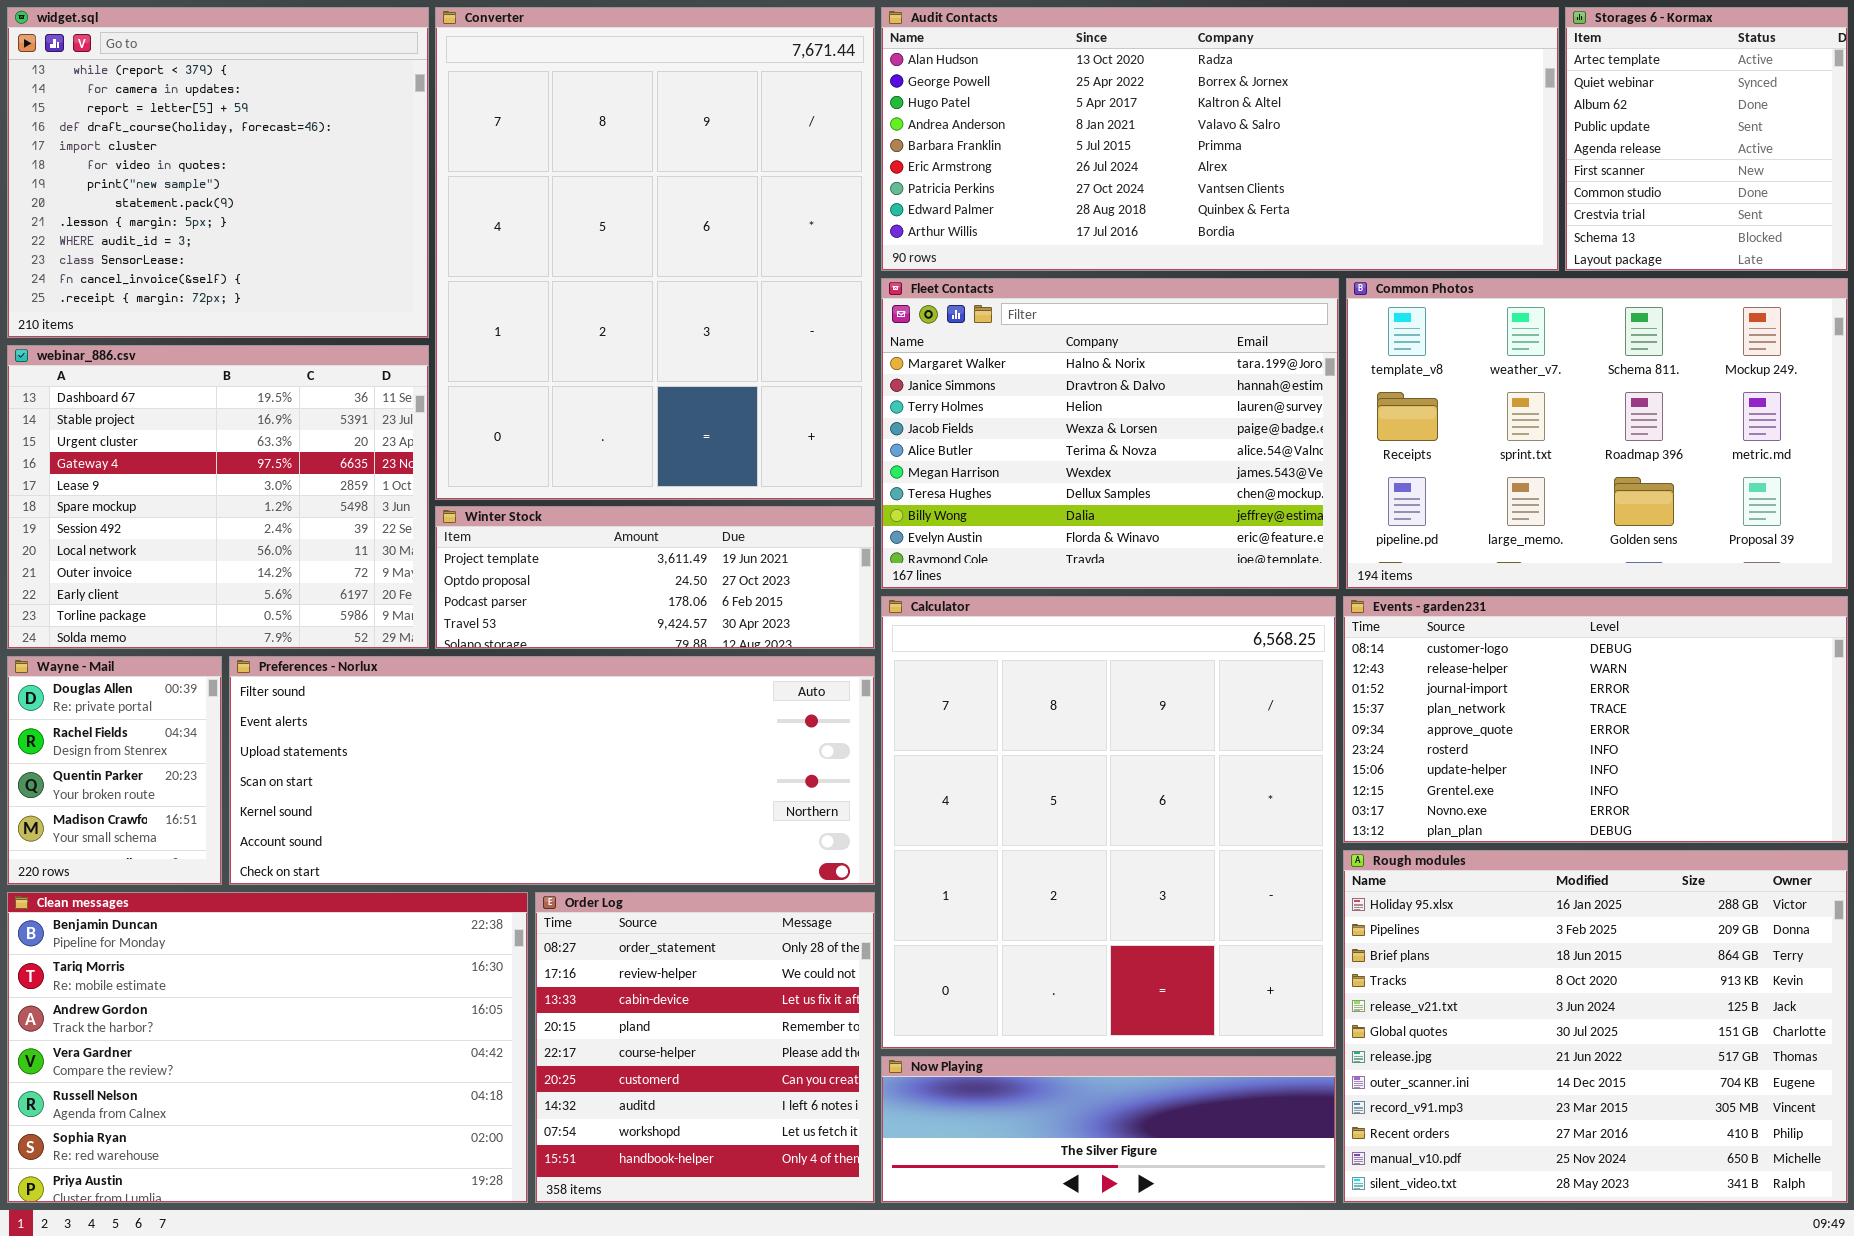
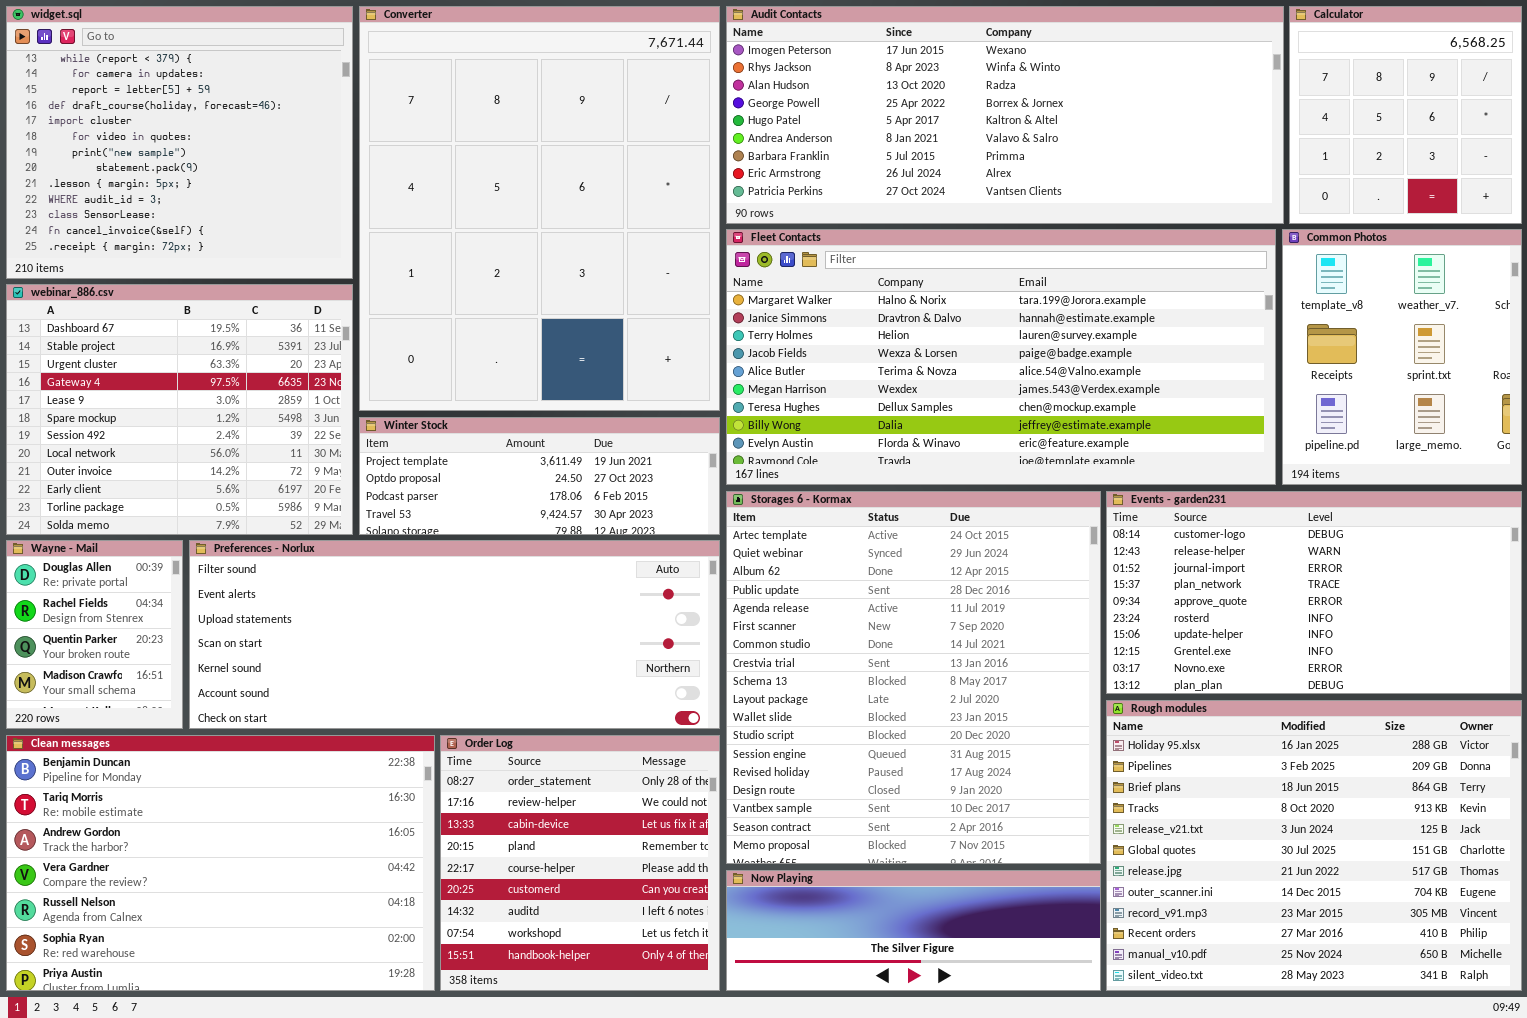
Audit Contacts: [881,7,1559,271] -> [726,6,1284,224], scrolled up 2 rows
Storages 6 - Kormax: [1565,7,1848,271] -> [726,491,1101,864], moved, resized
Fleet Contacts: [881,278,1339,589] -> [726,229,1276,485], resized
Common Photos: [1346,278,1848,589] -> [1282,229,1522,485], resized
Calculator: [881,596,1336,1049] -> [1289,6,1522,224], moved, resized

